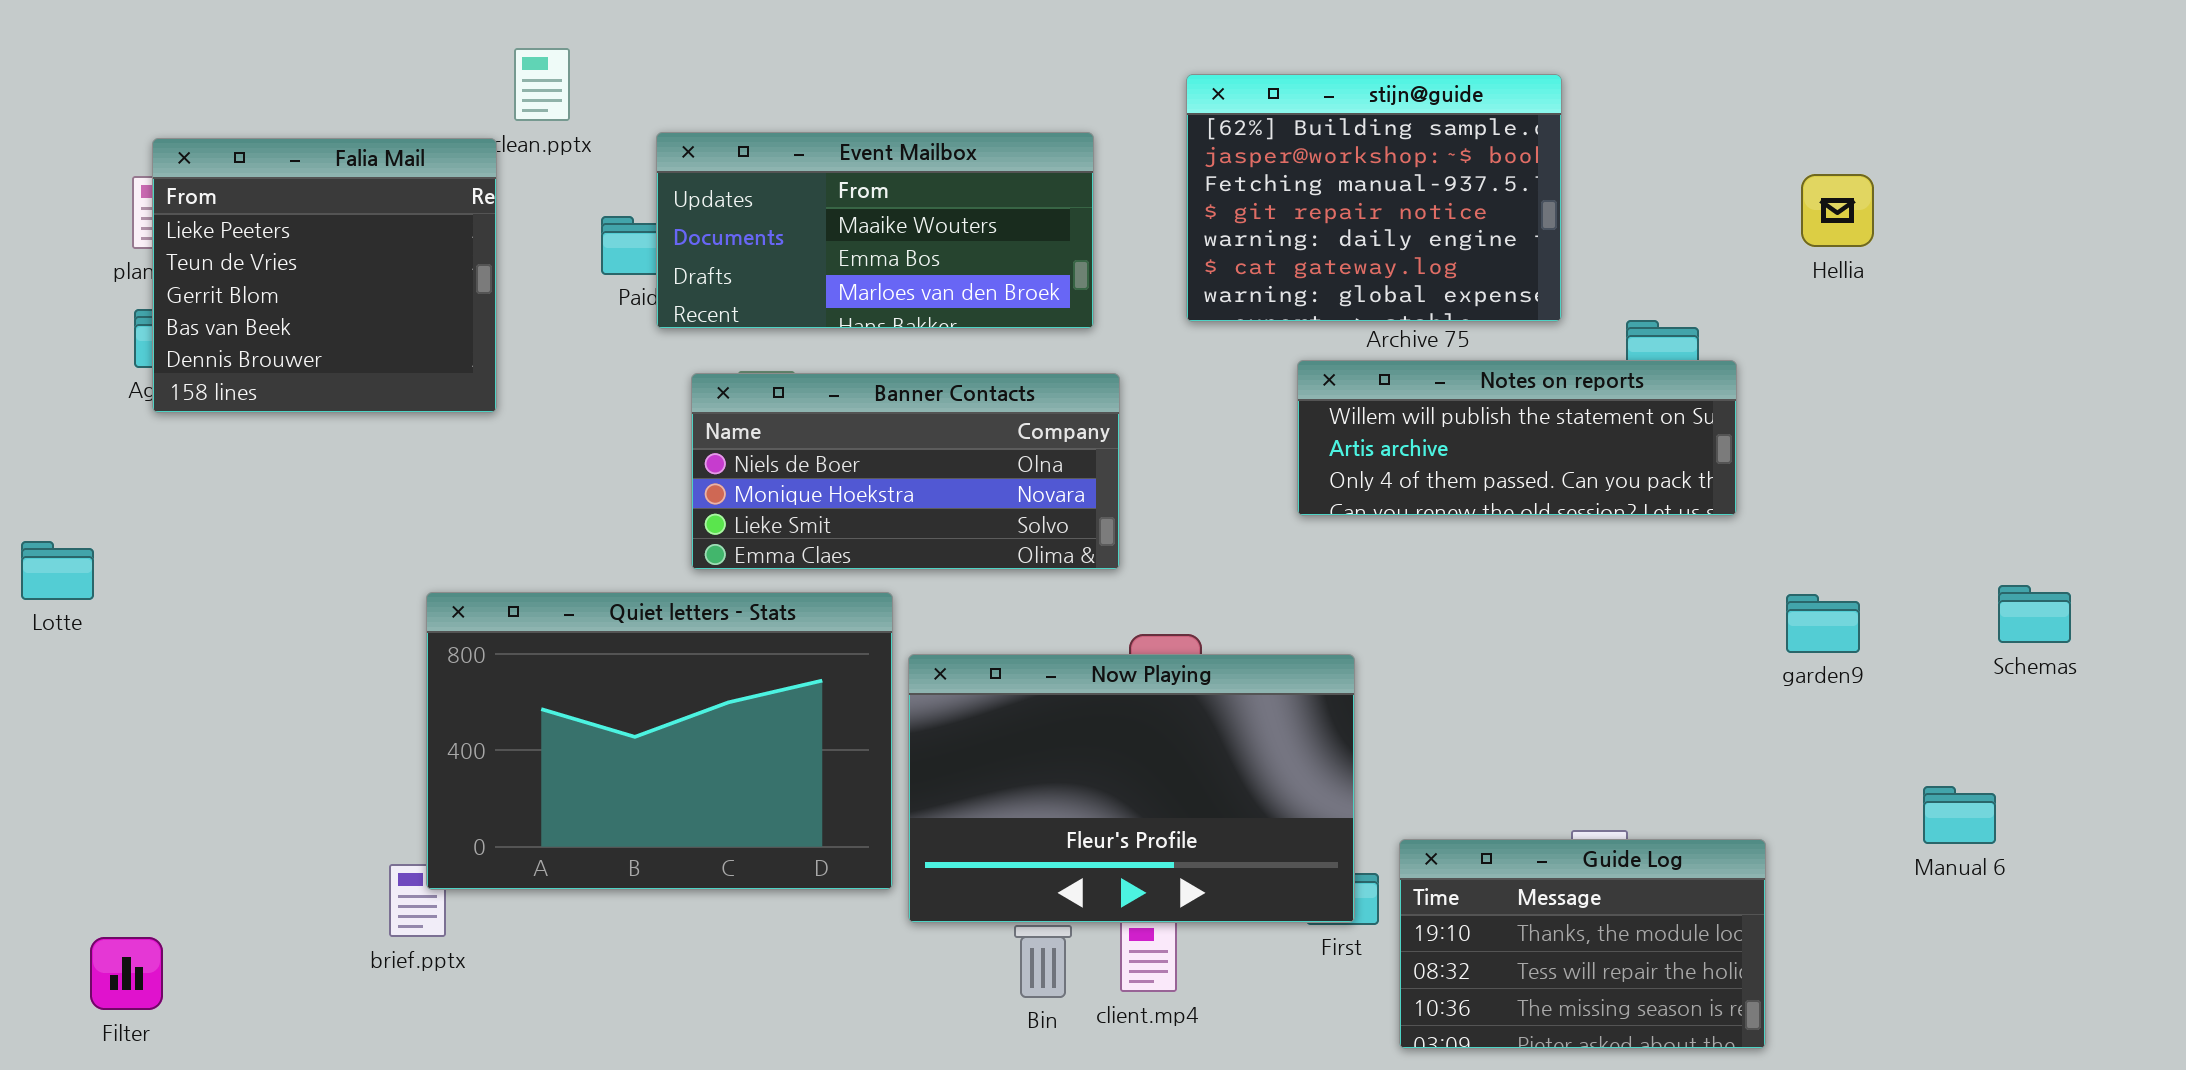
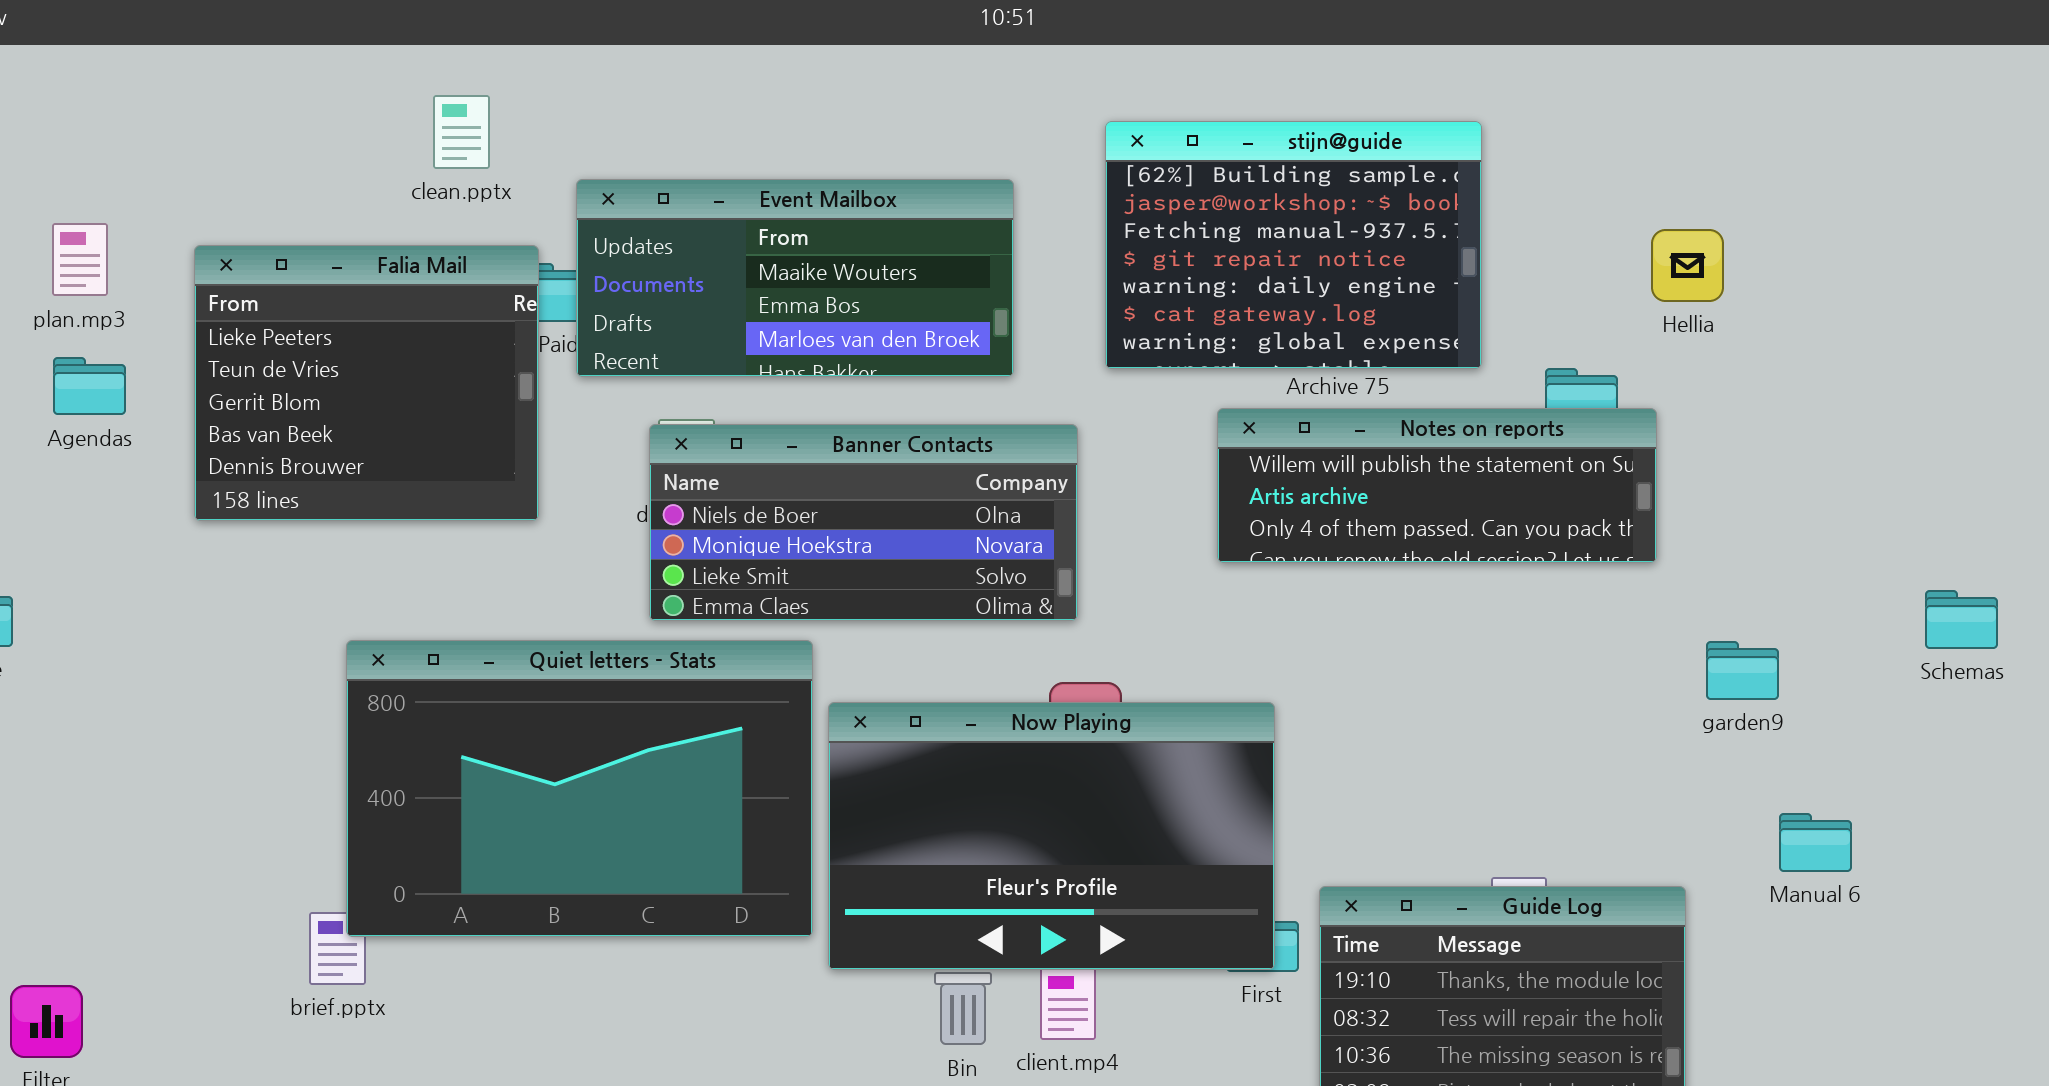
Falia Mail: [152,138,497,413] -> [194,245,539,521], moved
Hellia: [1801,174,1874,247] -> [1651,229,1724,302], moved
Banner Contacts: [691,373,1120,570] -> [649,424,1078,621], moved
Schemas: [1998,585,2071,643] -> [1925,590,1998,649], moved
Manual 6: [1923,786,1996,844] -> [1779,813,1852,872], moved

